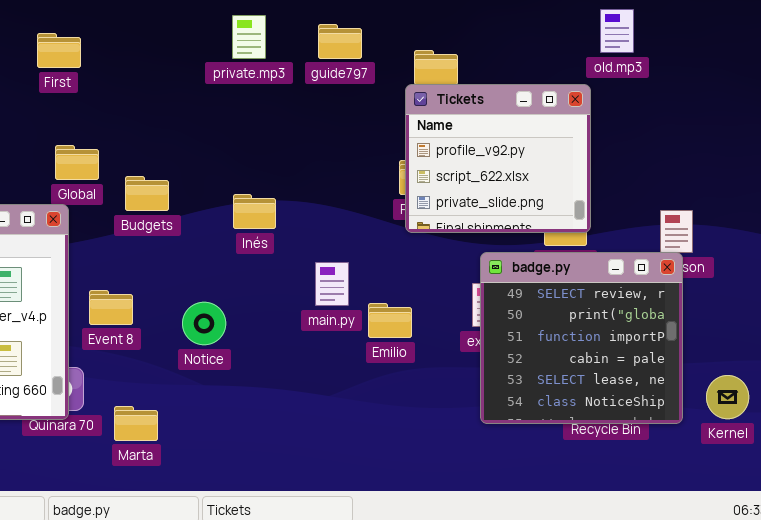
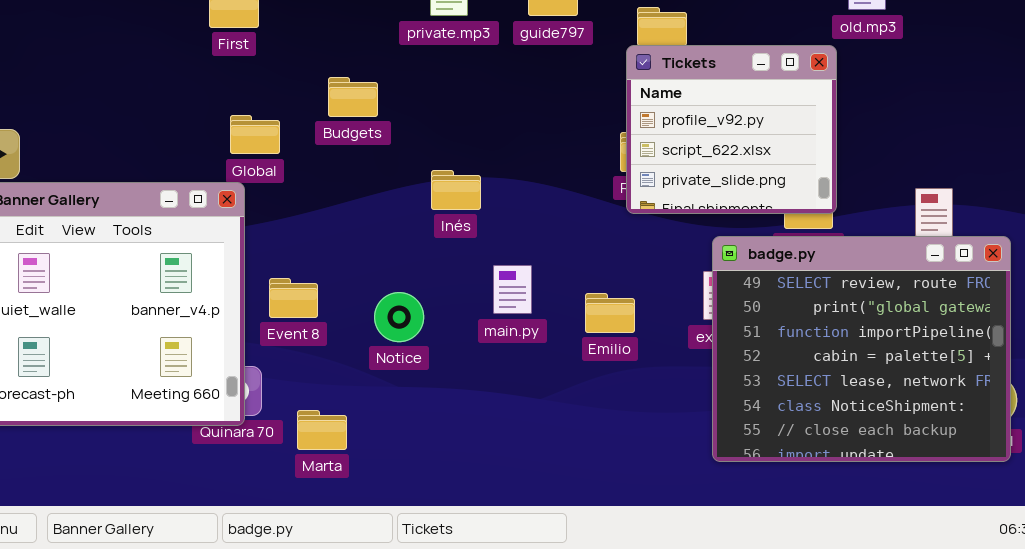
Budgets: [125,176,169,211] -> [328,77,378,117], moved
badge.py: [480,252,683,424] -> [712,236,1011,462], resized
main.py: [315,262,349,306] -> [493,265,532,314], moved

